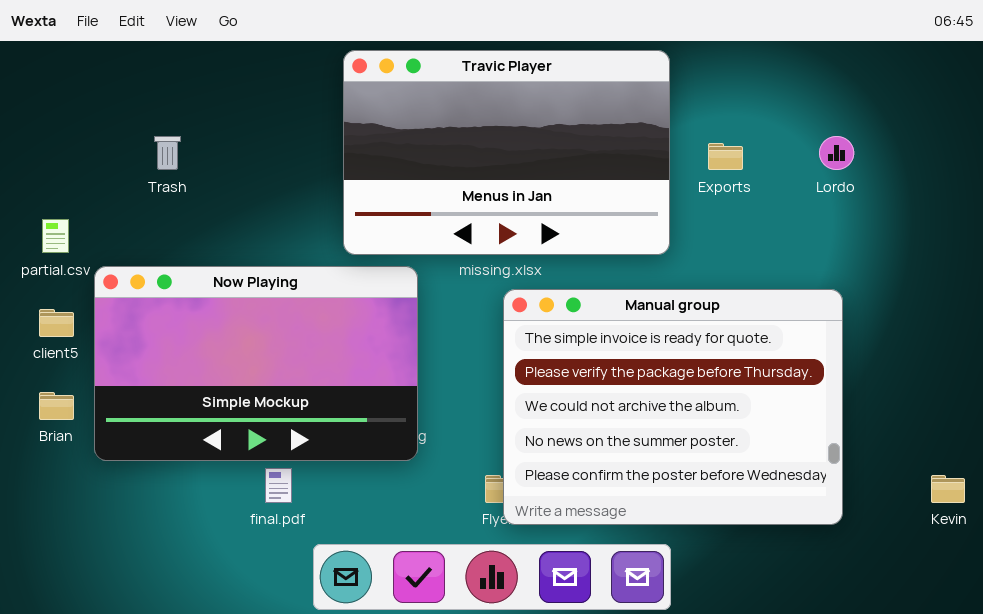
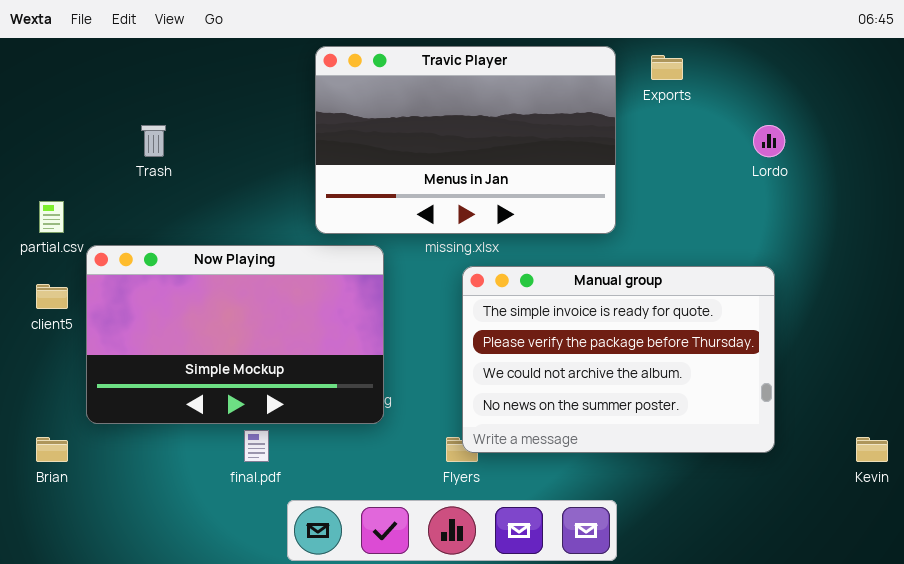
Exports: [708,143,743,170] -> [651,55,683,80], moved
Manual group: [503,289,843,525] -> [462,266,775,453], resized
Brian: [39,392,74,420] -> [36,437,68,462], moved

